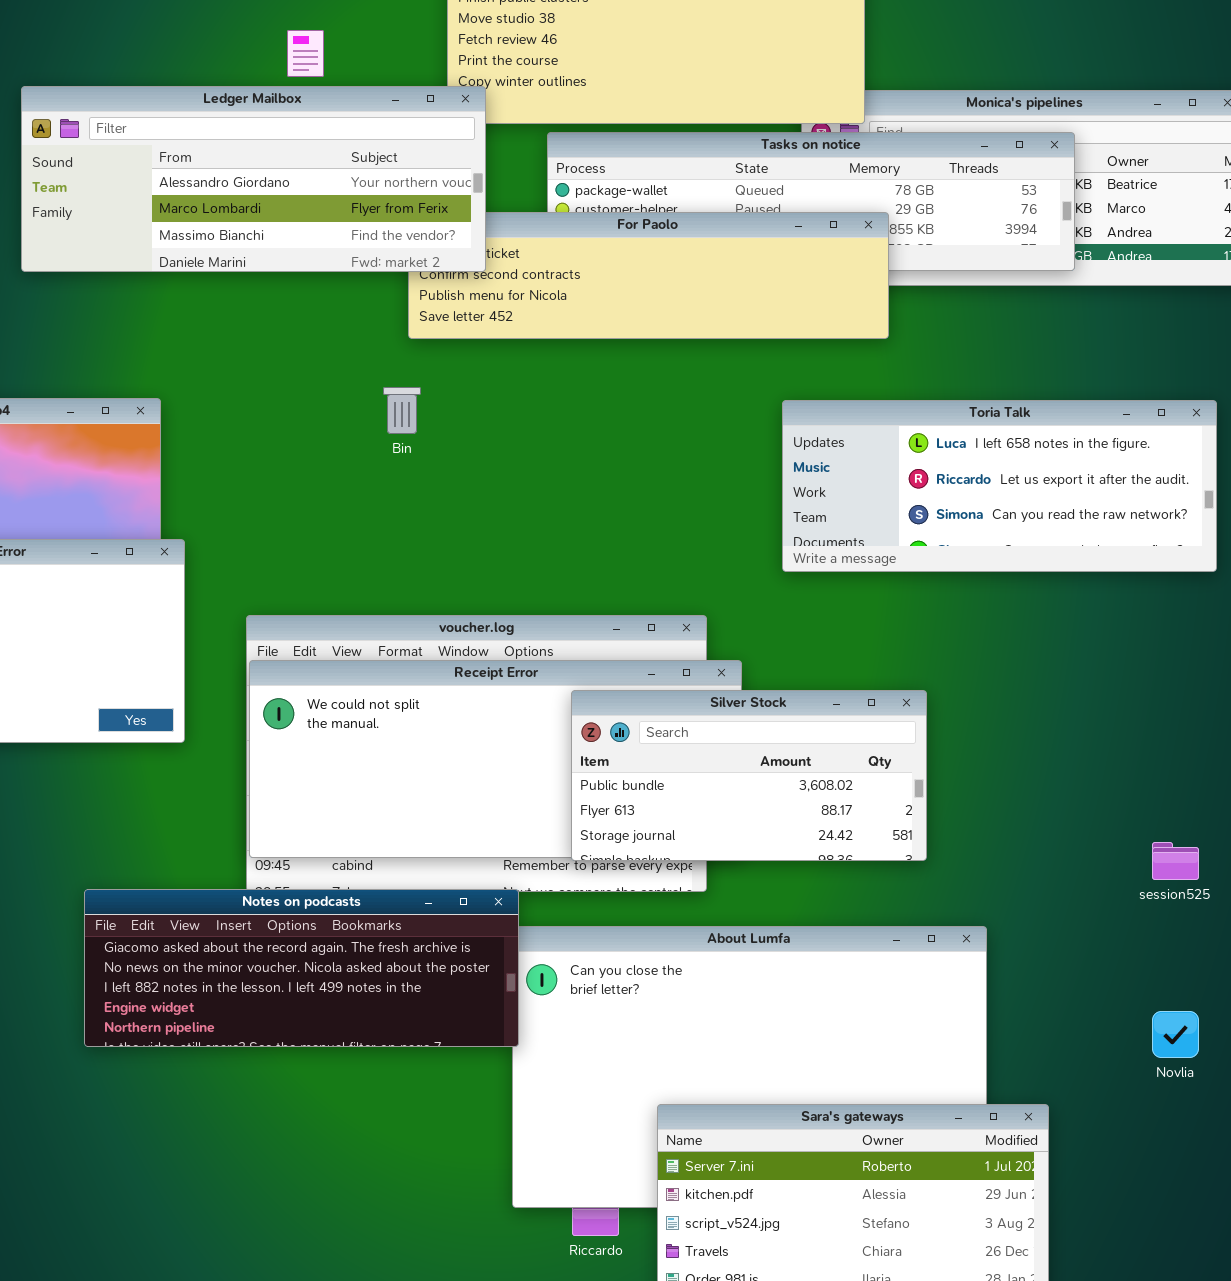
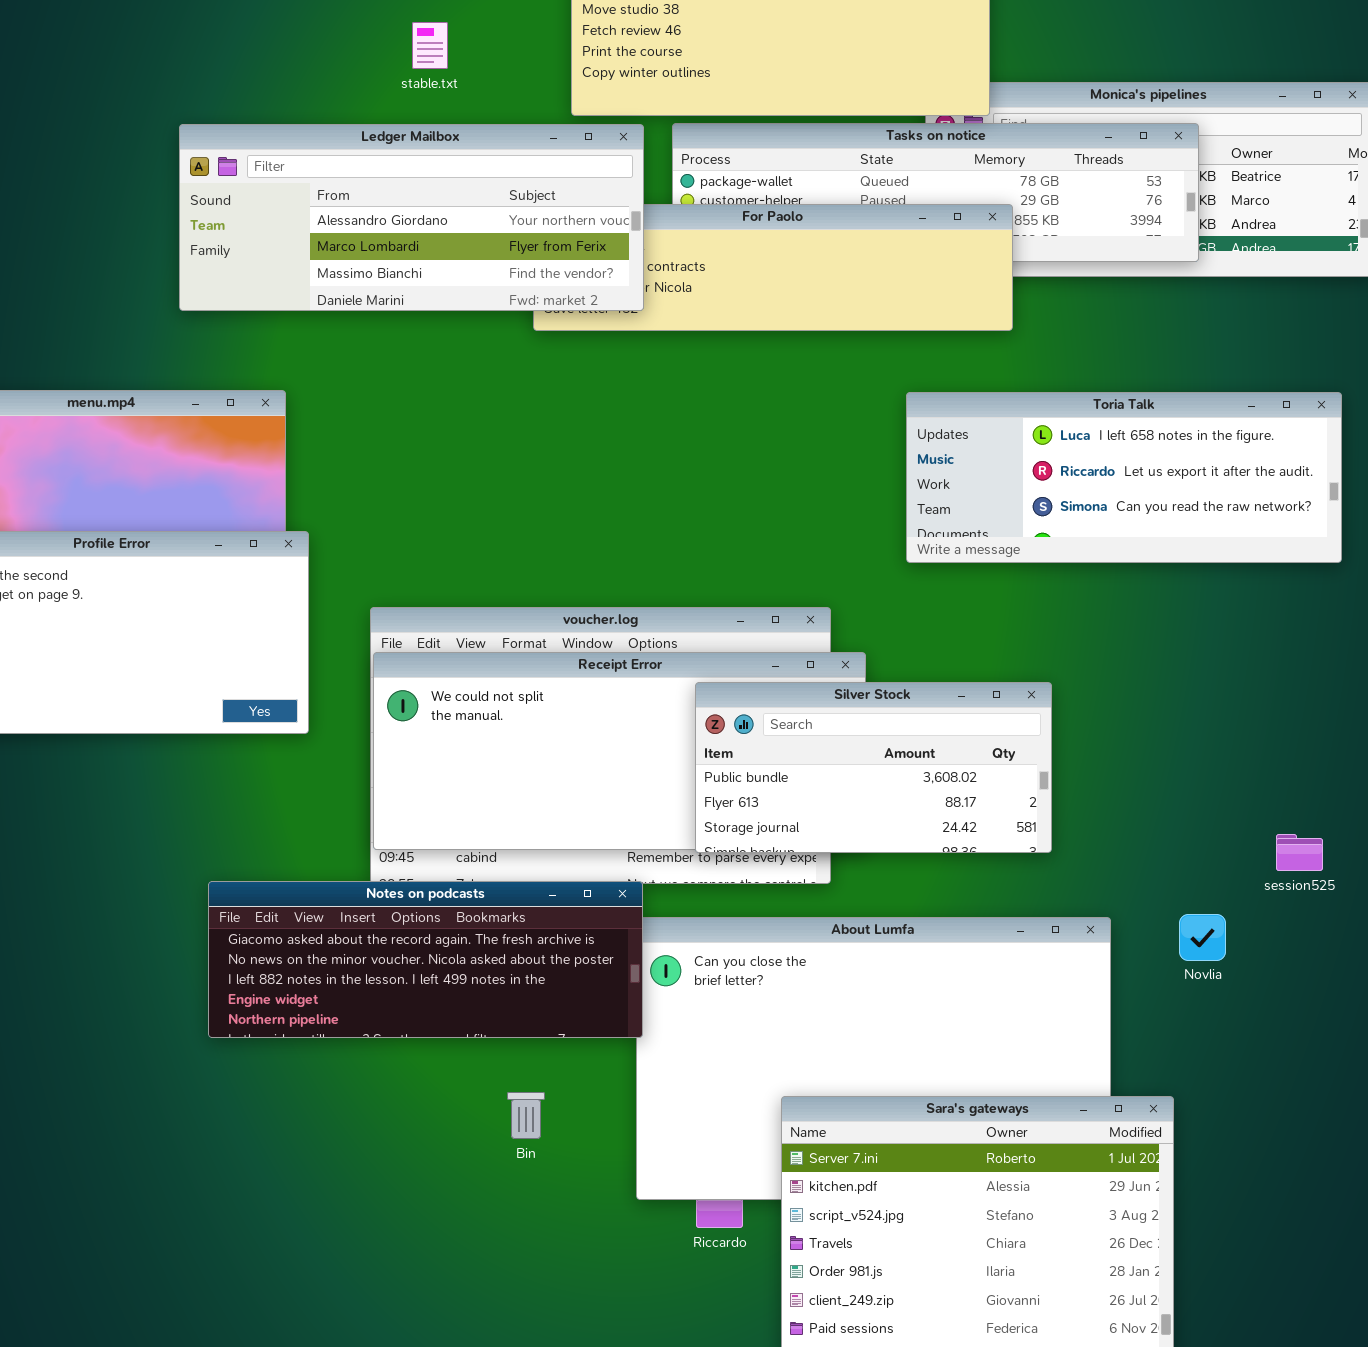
Ledger Mailbox: [21,86,486,272] -> [179,124,644,311], moved
Bin: [383,387,421,434] -> [507,1092,545,1139], moved
Novlia: [1152,1011,1199,1058] -> [1179,914,1226,961], moved

